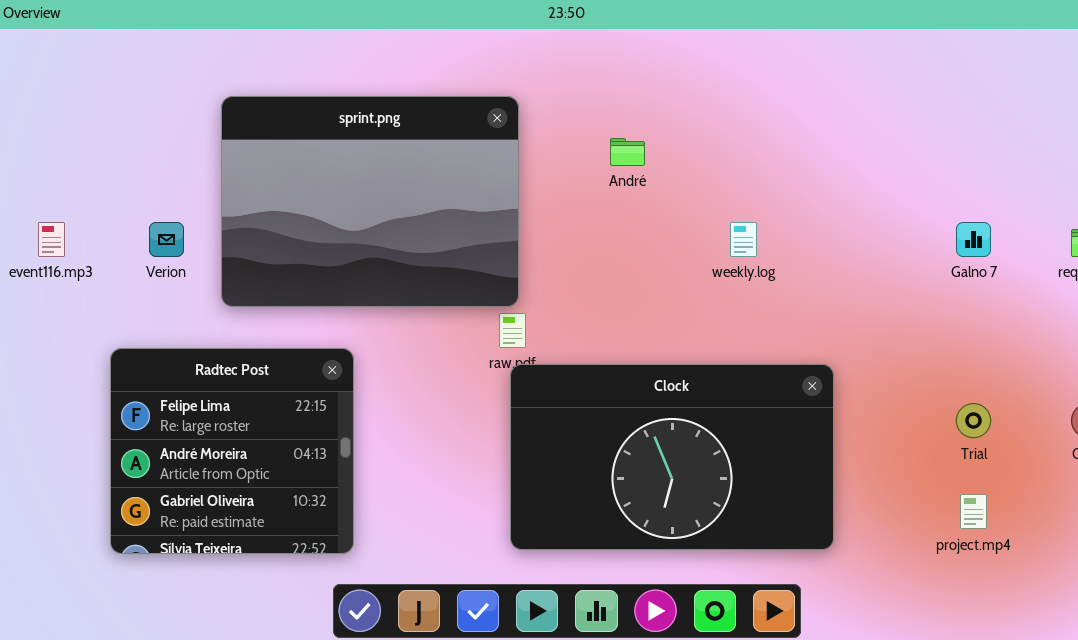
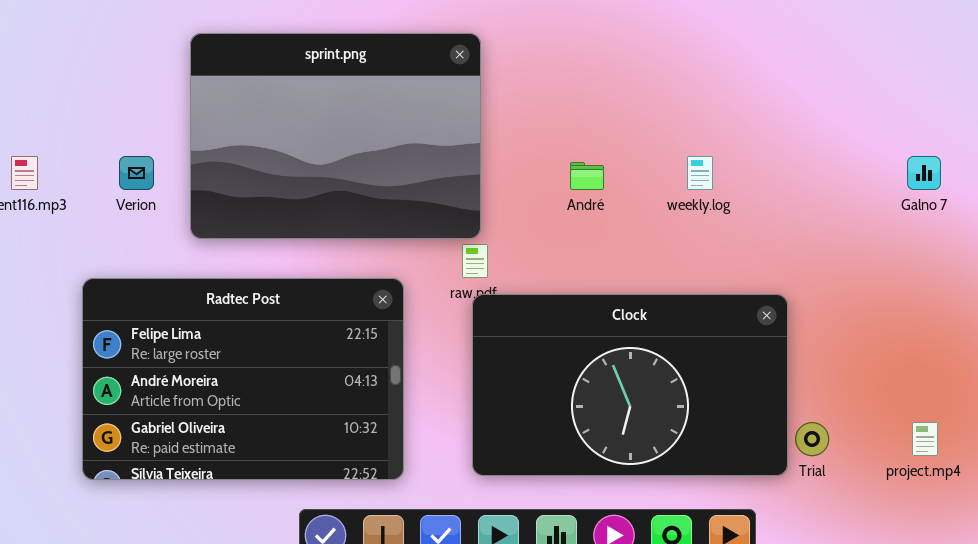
André: [610,138,645,166] -> [570,162,604,190], moved
Radtec Post: [110,348,354,554] -> [82,278,404,480], resized
Trial: [956,403,991,438] -> [795,422,829,456], moved

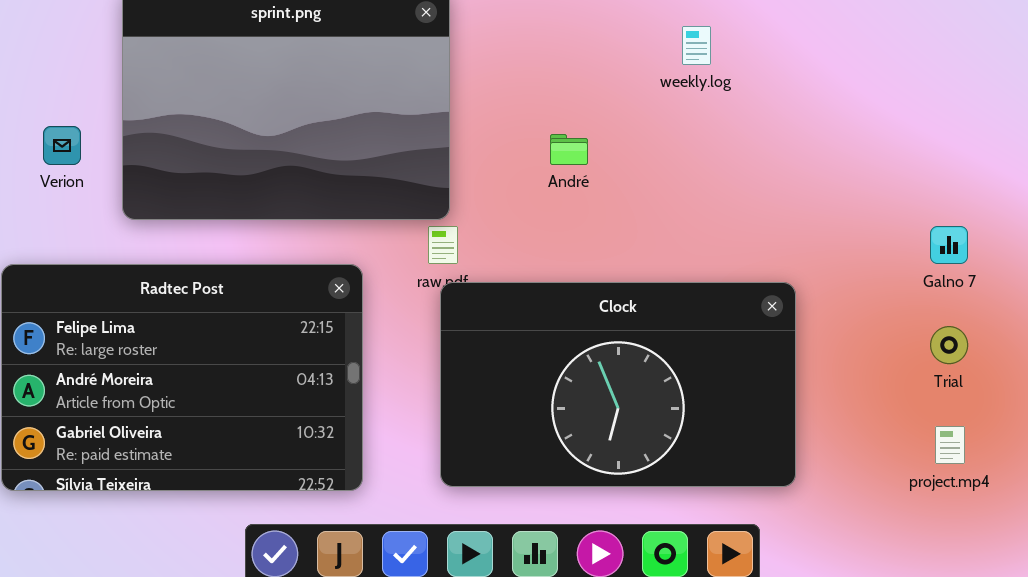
weekly.log: [687,156,713,190] -> [682,26,711,65], moved
Galno 7: [907,156,941,190] -> [930,226,968,264], moved
Trial: [795,422,829,456] -> [930,326,968,364], moved

